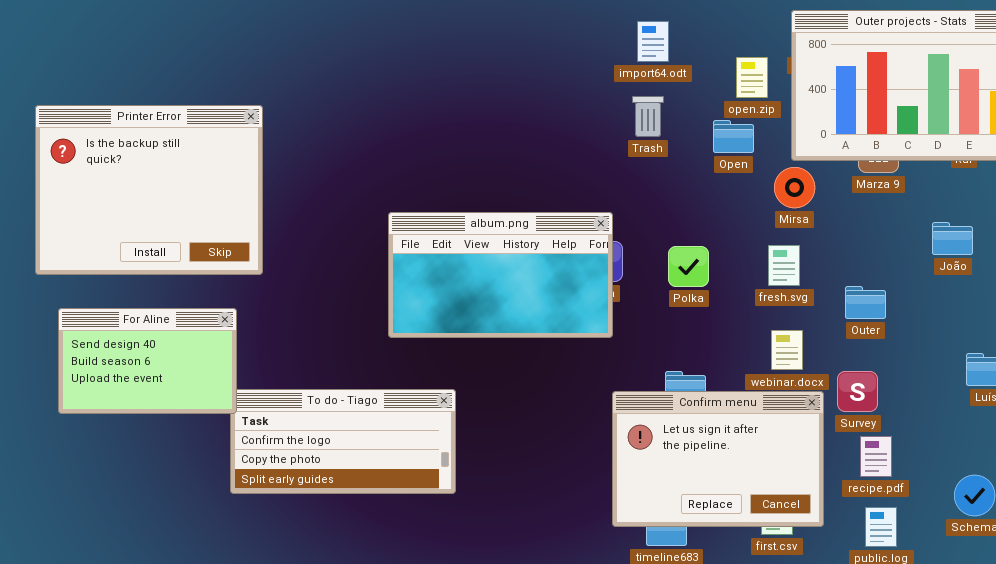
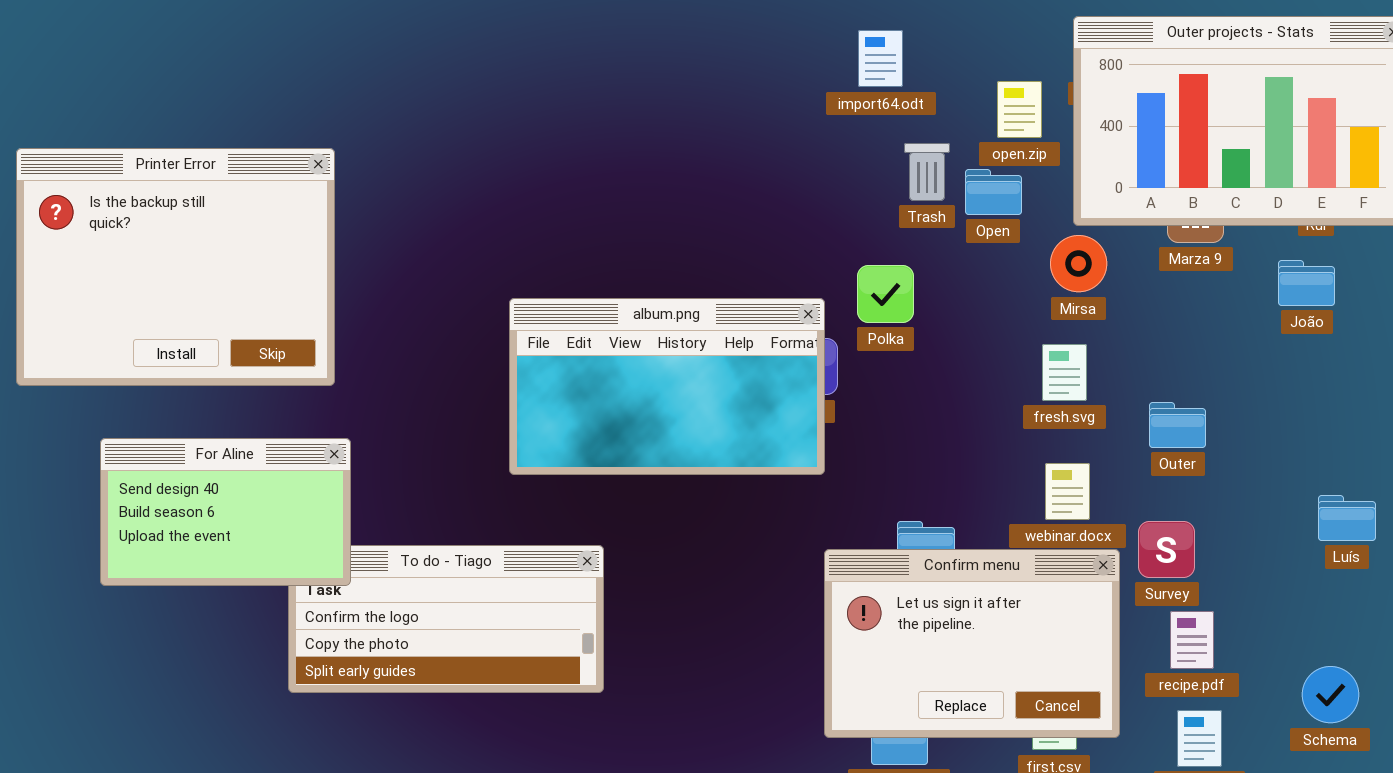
Trash: [632,96,664,137] -> [904,143,950,201], moved
João: [932,222,973,255] -> [1278,260,1335,306], moved
Polka: [668,246,709,287] -> [857,265,914,323], moved
For Aline: [58,308,237,414] -> [100,438,351,586], moved

